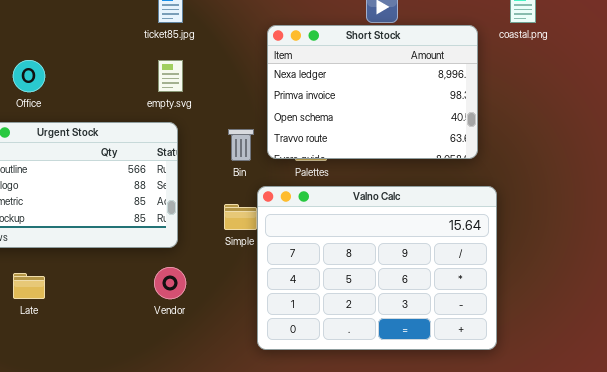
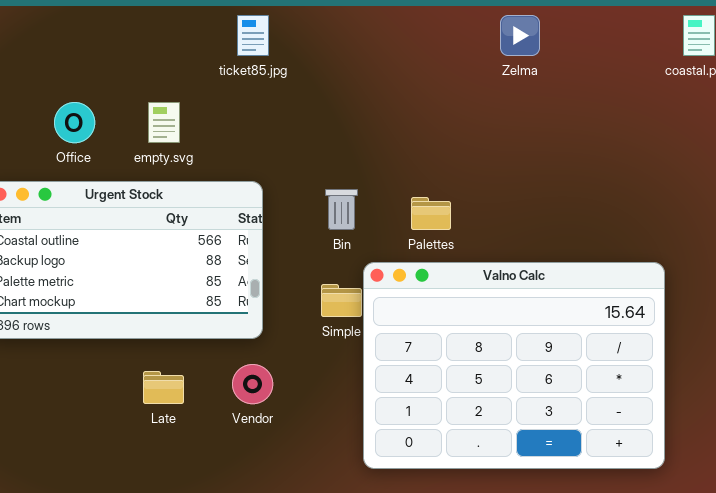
Short Stock: [267,25,478,159] -> none, closed
empty.svg: [158,60,183,92] -> [148,102,180,143], moved
Late: [13,273,45,299] -> [143,371,184,404], moved

